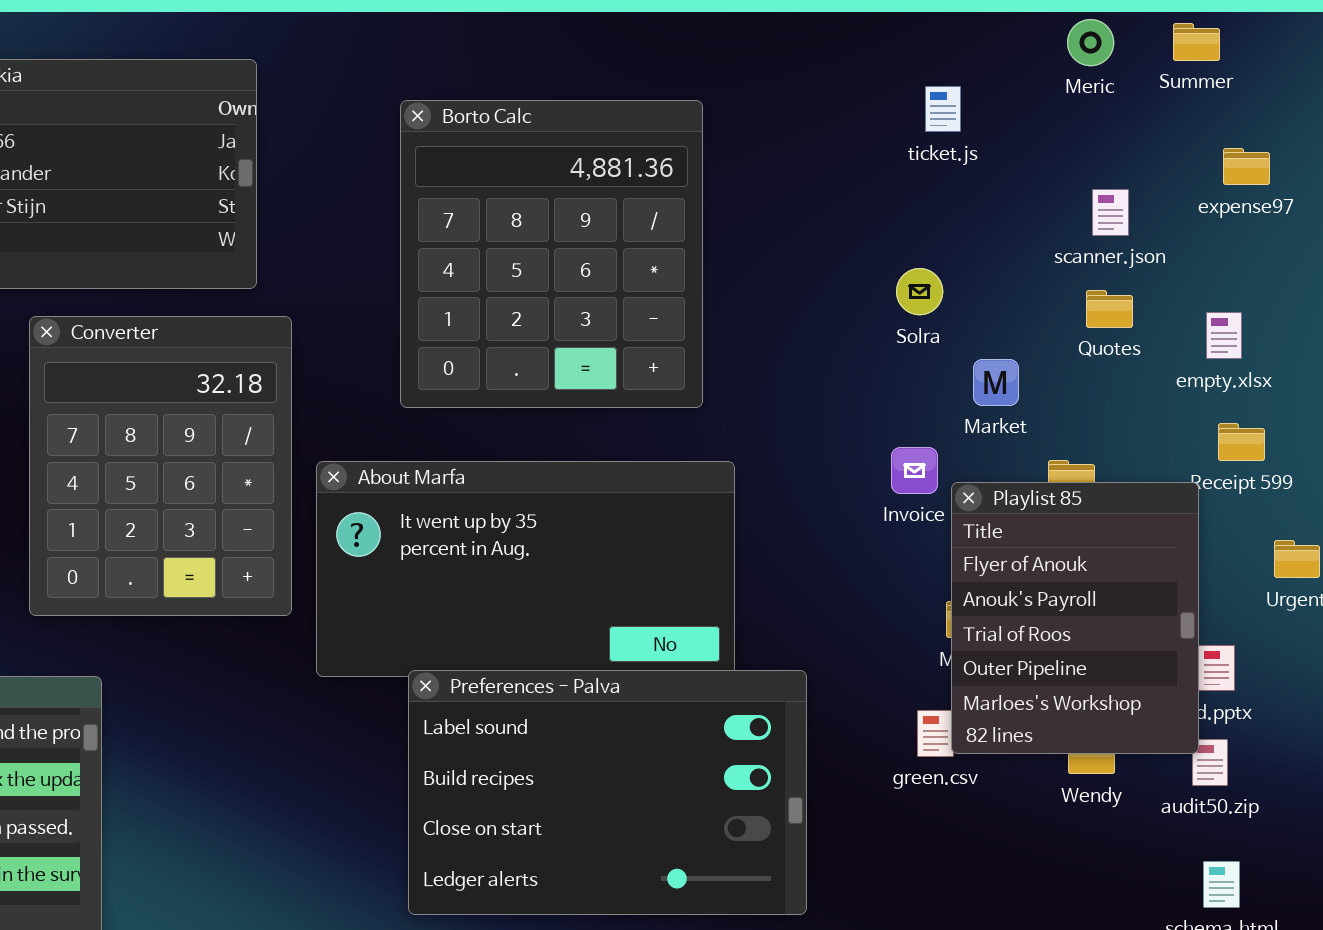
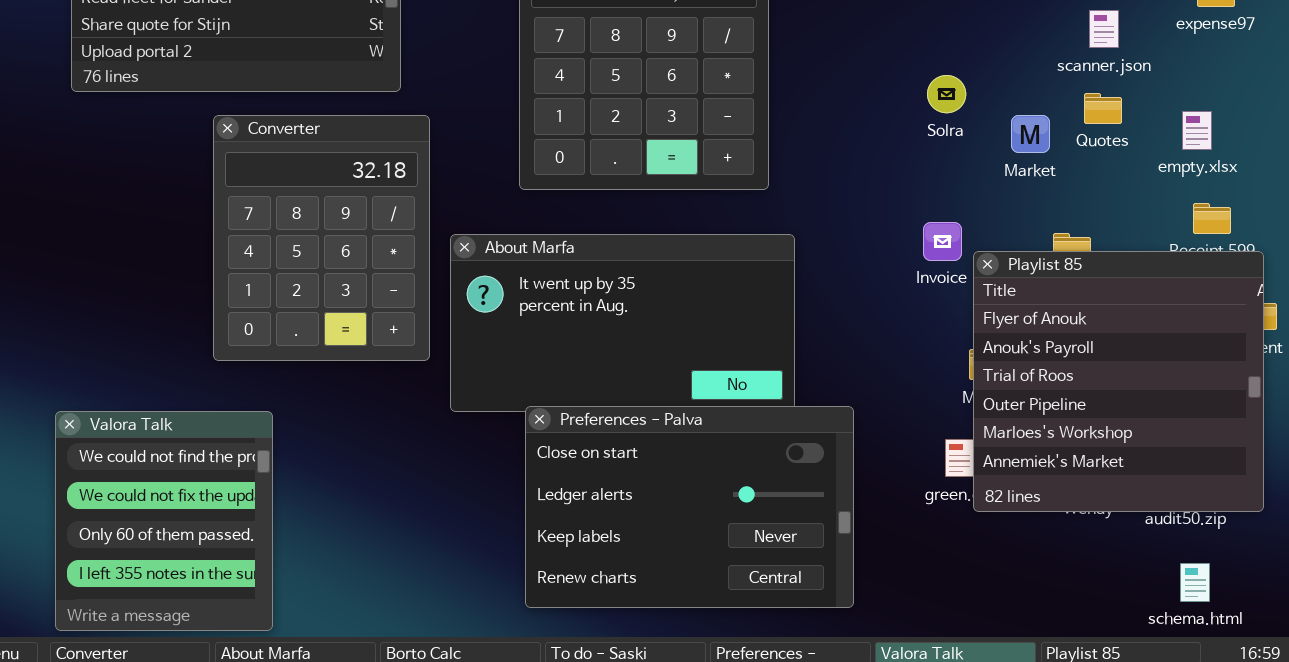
Market: [973,359,1019,406] -> [1011,115,1050,153], moved
Playlist 85: [951,482,1199,754] -> [973,251,1264,512], resized
Preferences - Palva: [408,670,807,915] -> [525,406,854,608], scrolled down 2 rows

